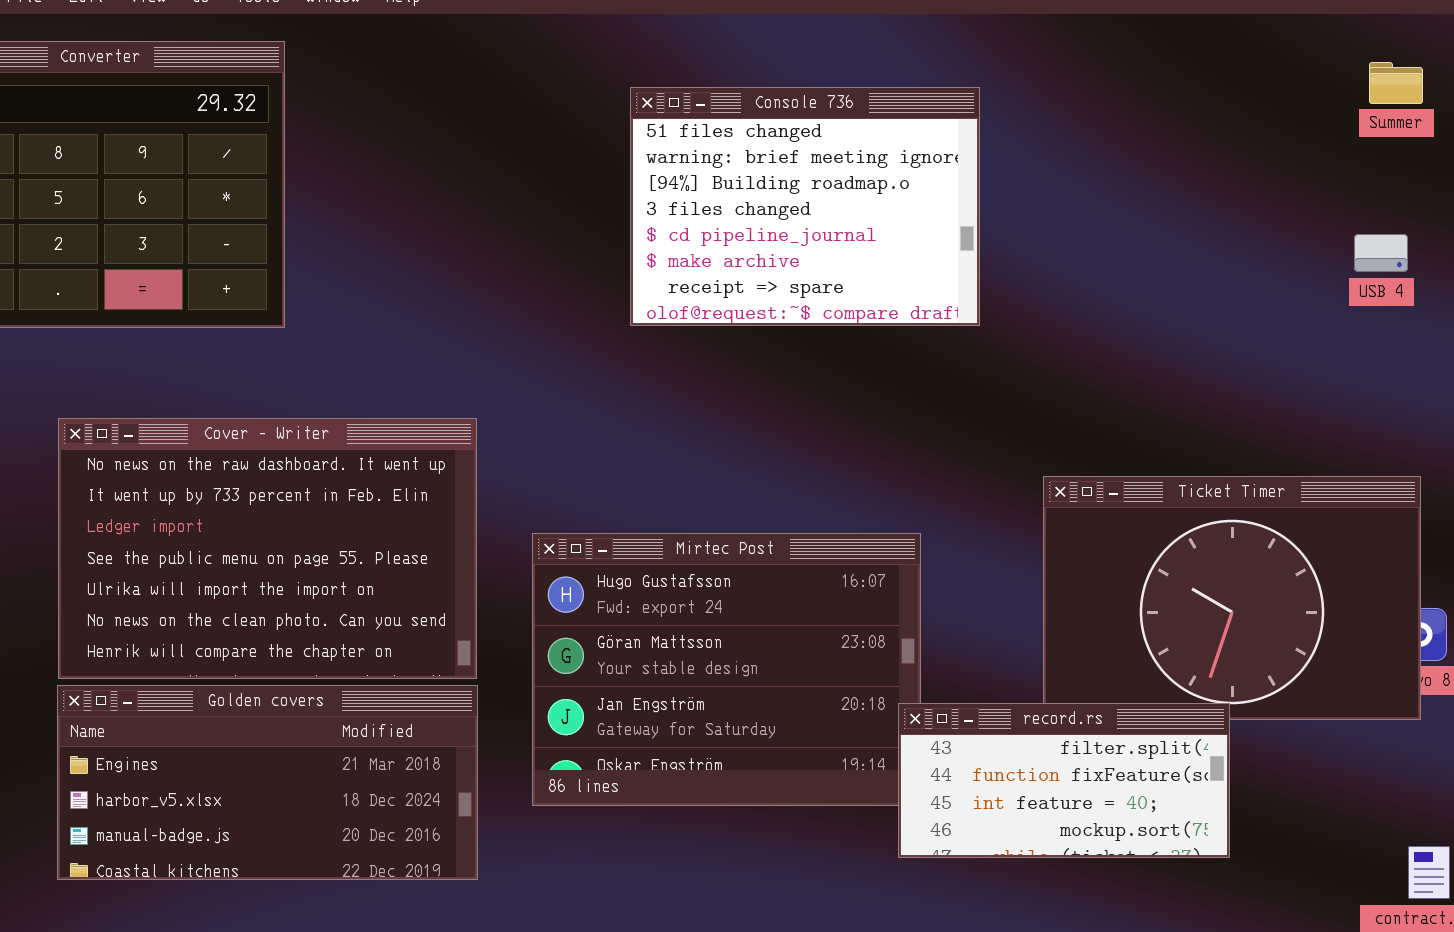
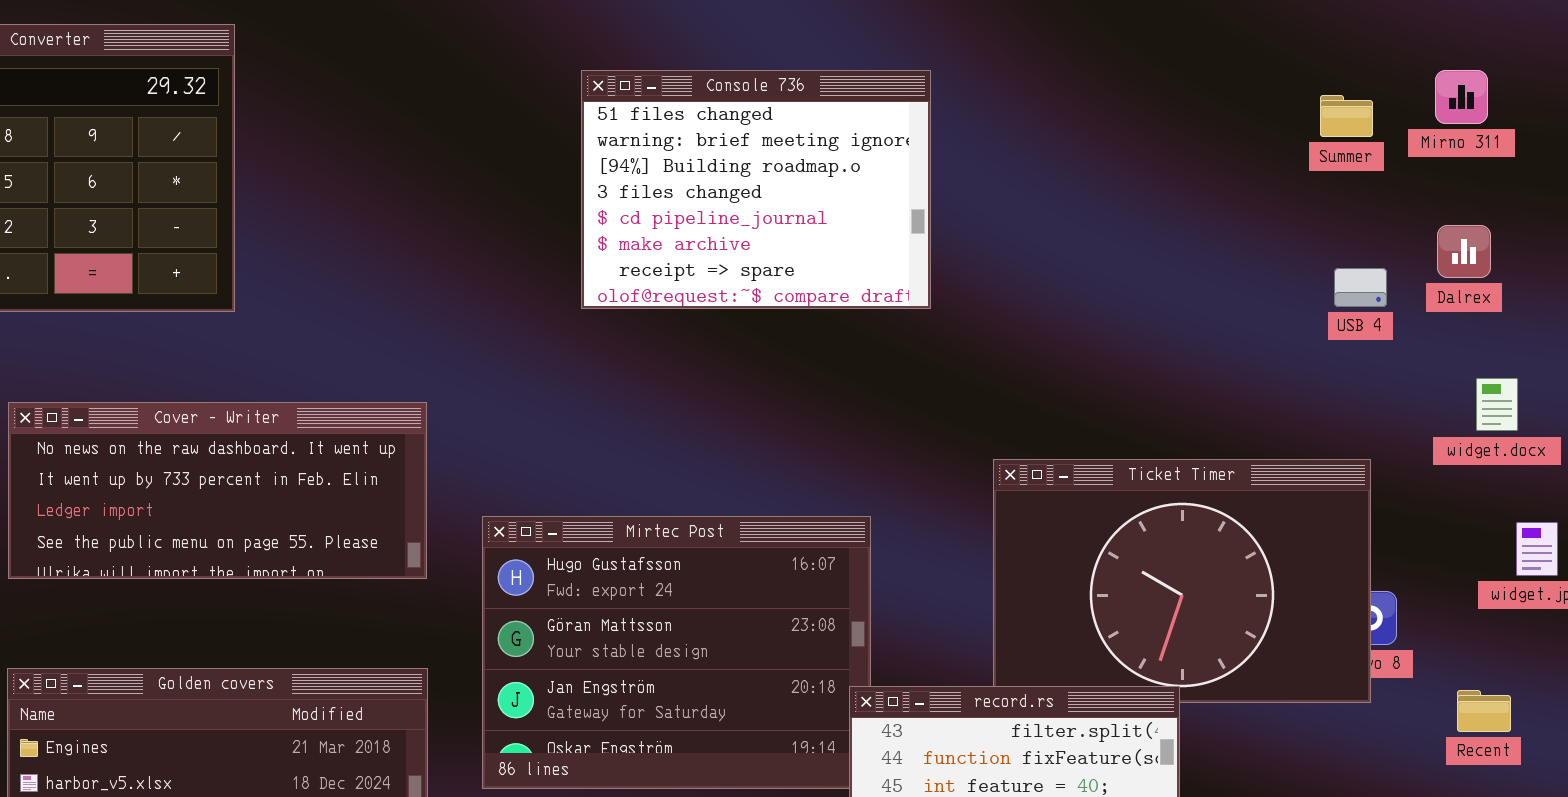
Summer: [1369,62,1423,104] -> [1320,95,1373,137], moved
USB 4: [1354,234,1408,272] -> [1334,268,1387,307], moved
Cover - Writer: [58,418,477,679] -> [8,402,427,579], resized

